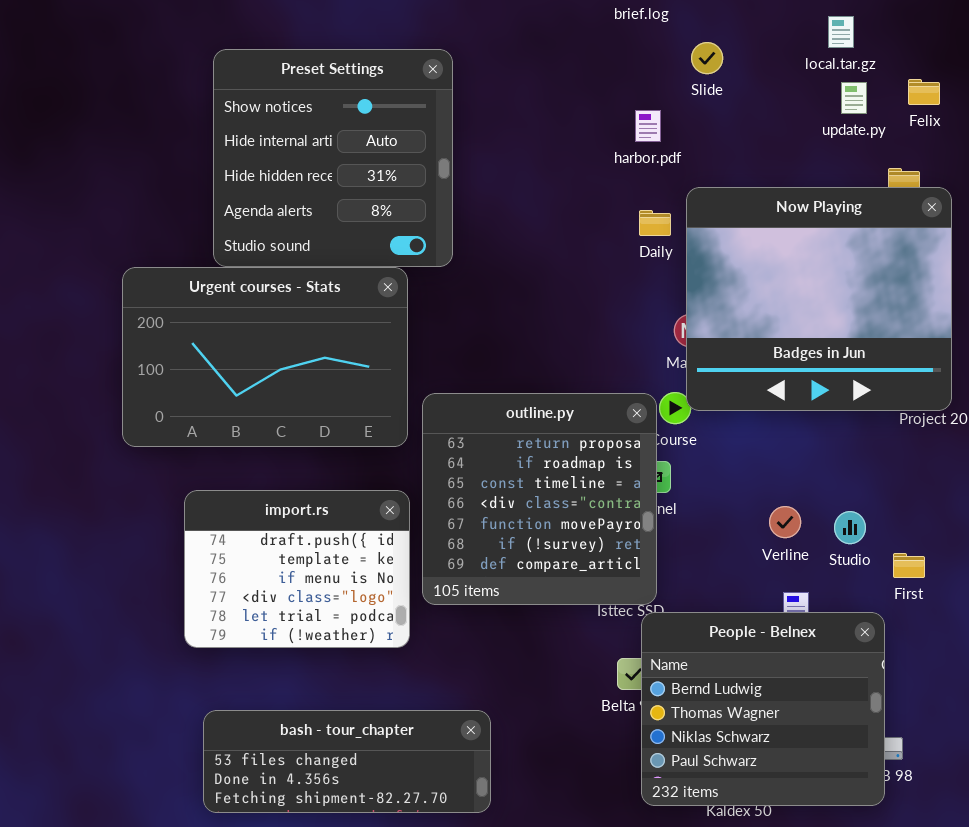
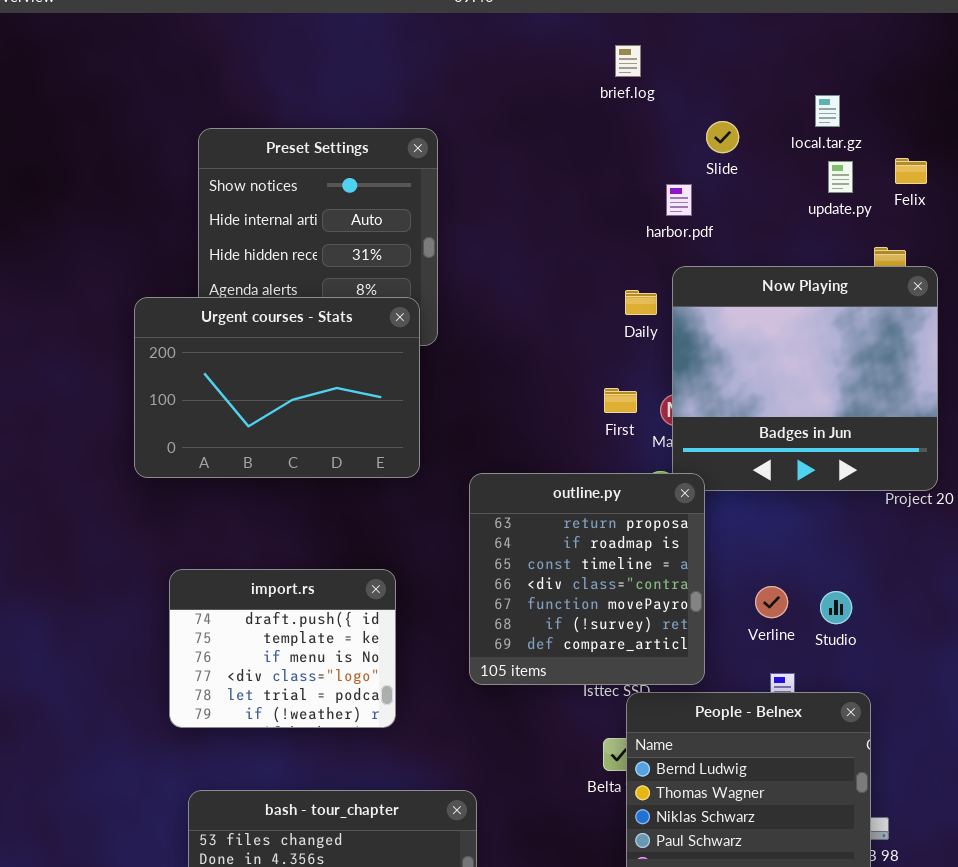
Slide: [691,42,723,74] -> [706,121,739,153], moved
harbor.pdf: [635,110,661,142] -> [666,184,692,216], moved
Urgent courses - Stats: [122,267,408,447] -> [134,297,420,478], moved
outline.py: [422,393,657,605] -> [469,473,705,685], moved
First: [893,553,925,578] -> [604,388,637,413], moved

